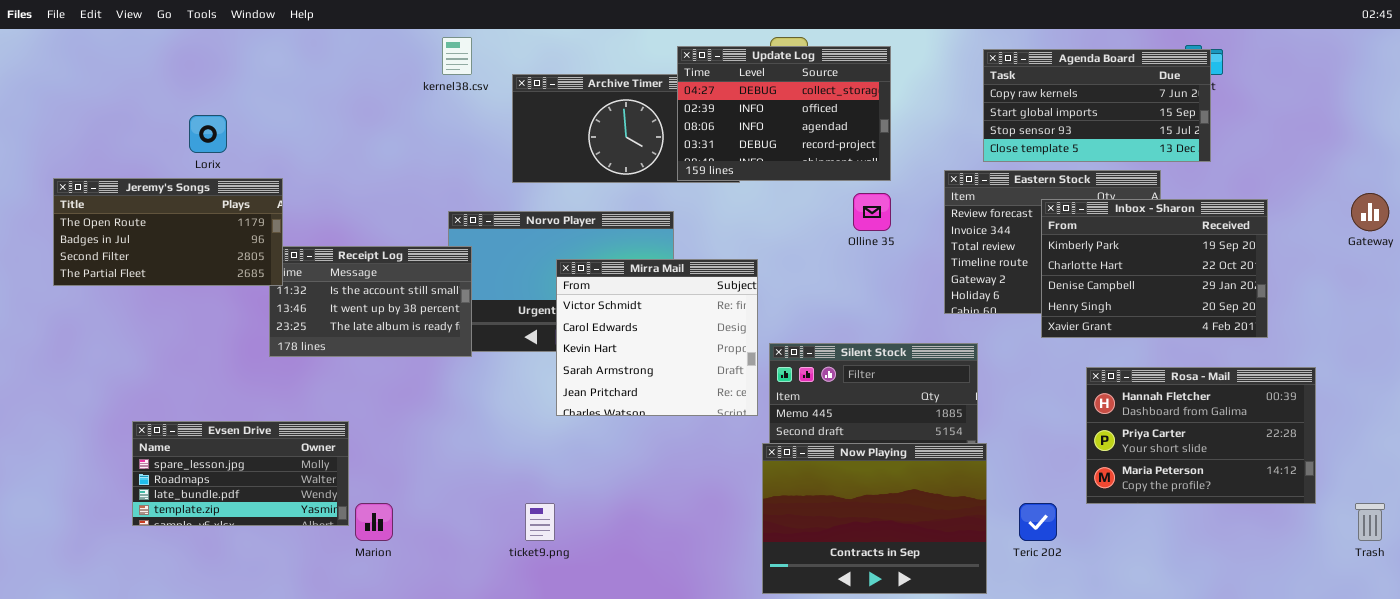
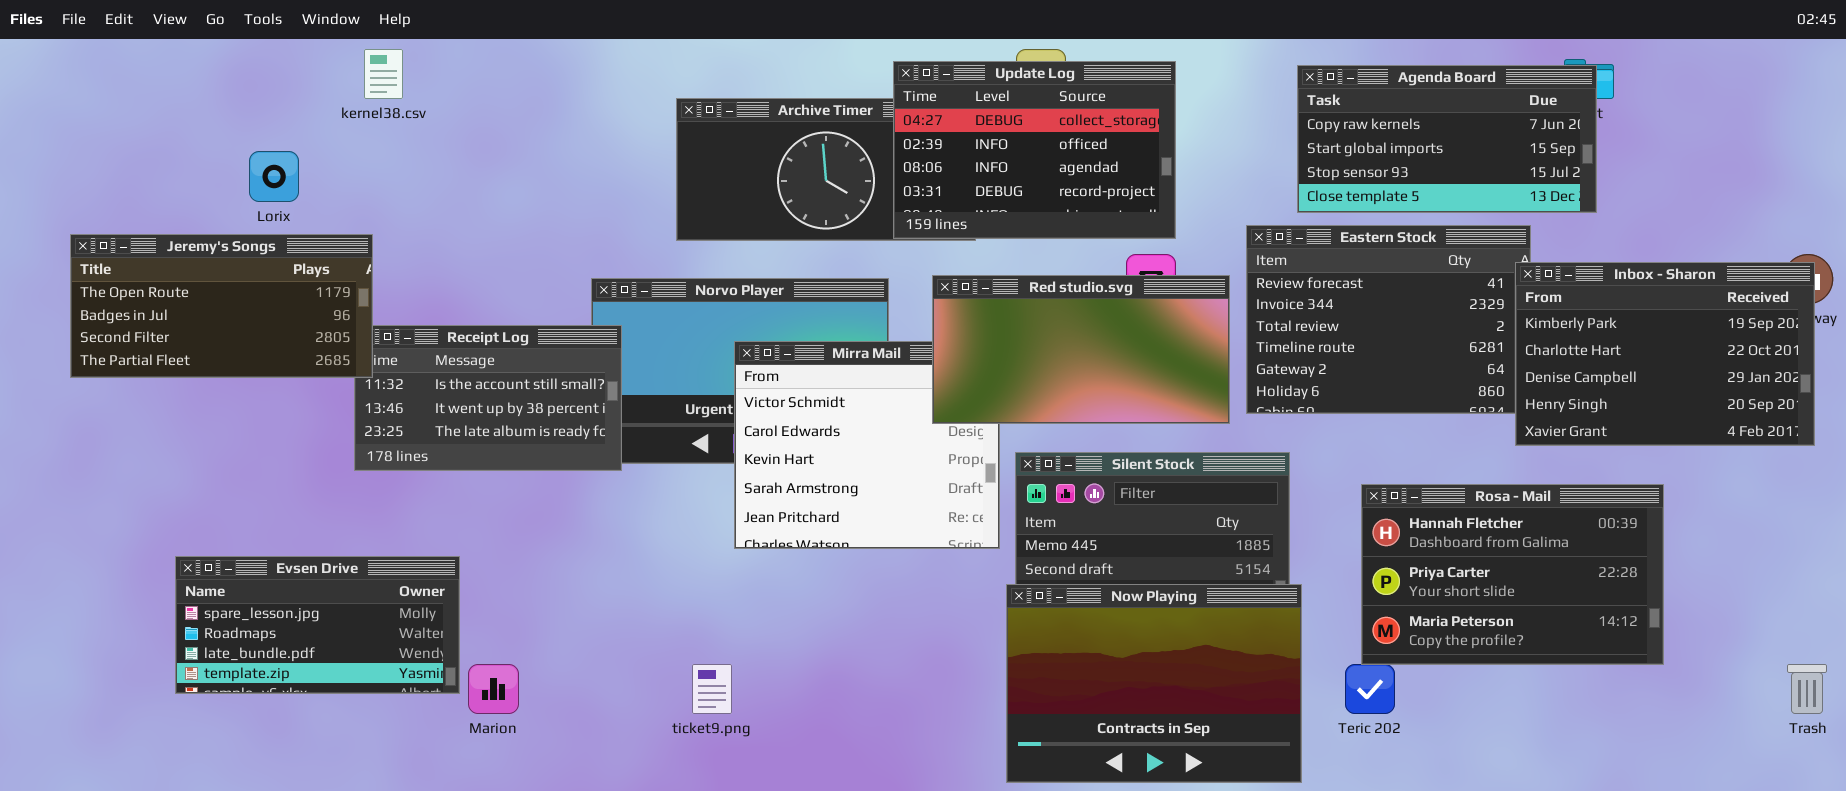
kernel38.csv: [442,37,472,75] -> [364,49,403,99], moved
Inbox - Sharon: [1041,199,1268,338] -> [1515,262,1815,446], moved
Red studio.svg: none -> [932,275,1230,424], opened
Rosa - Mail: [1086,367,1316,504] -> [1361,484,1664,665], moved

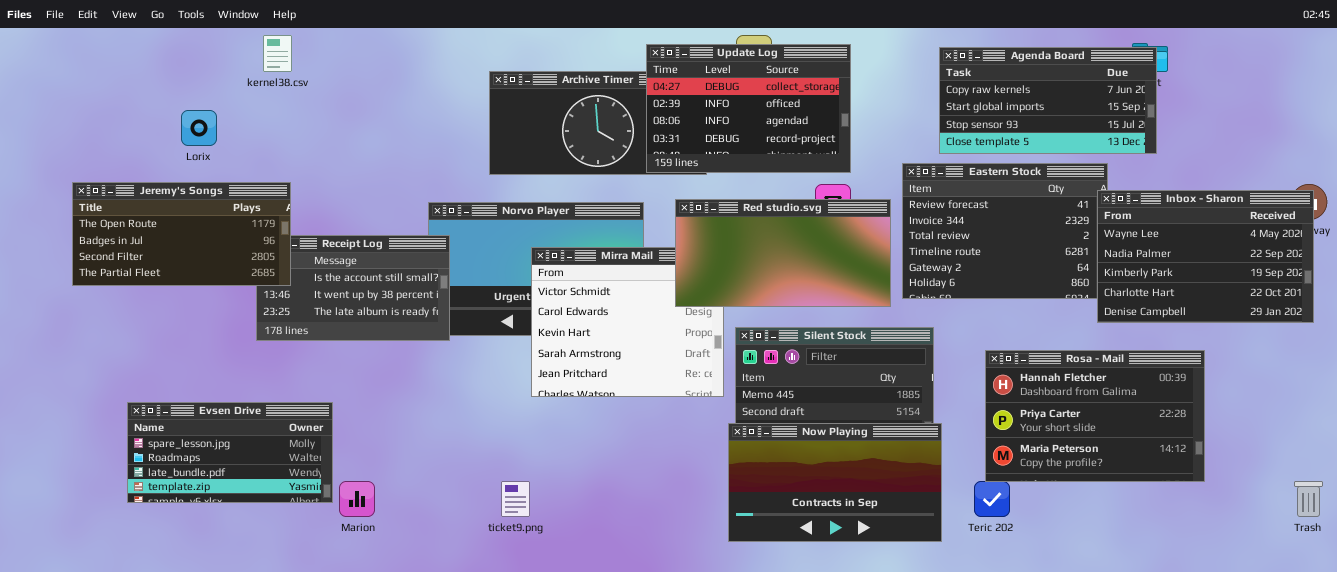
Jeremy's Songs: [70,234,373,378] -> [72,182,291,286], moved
Inbox - Sharon: [1515,262,1815,446] -> [1097,190,1314,323], scrolled up 2 rows
Now Playing: [1006,584,1302,783] -> [728,423,942,542], resized

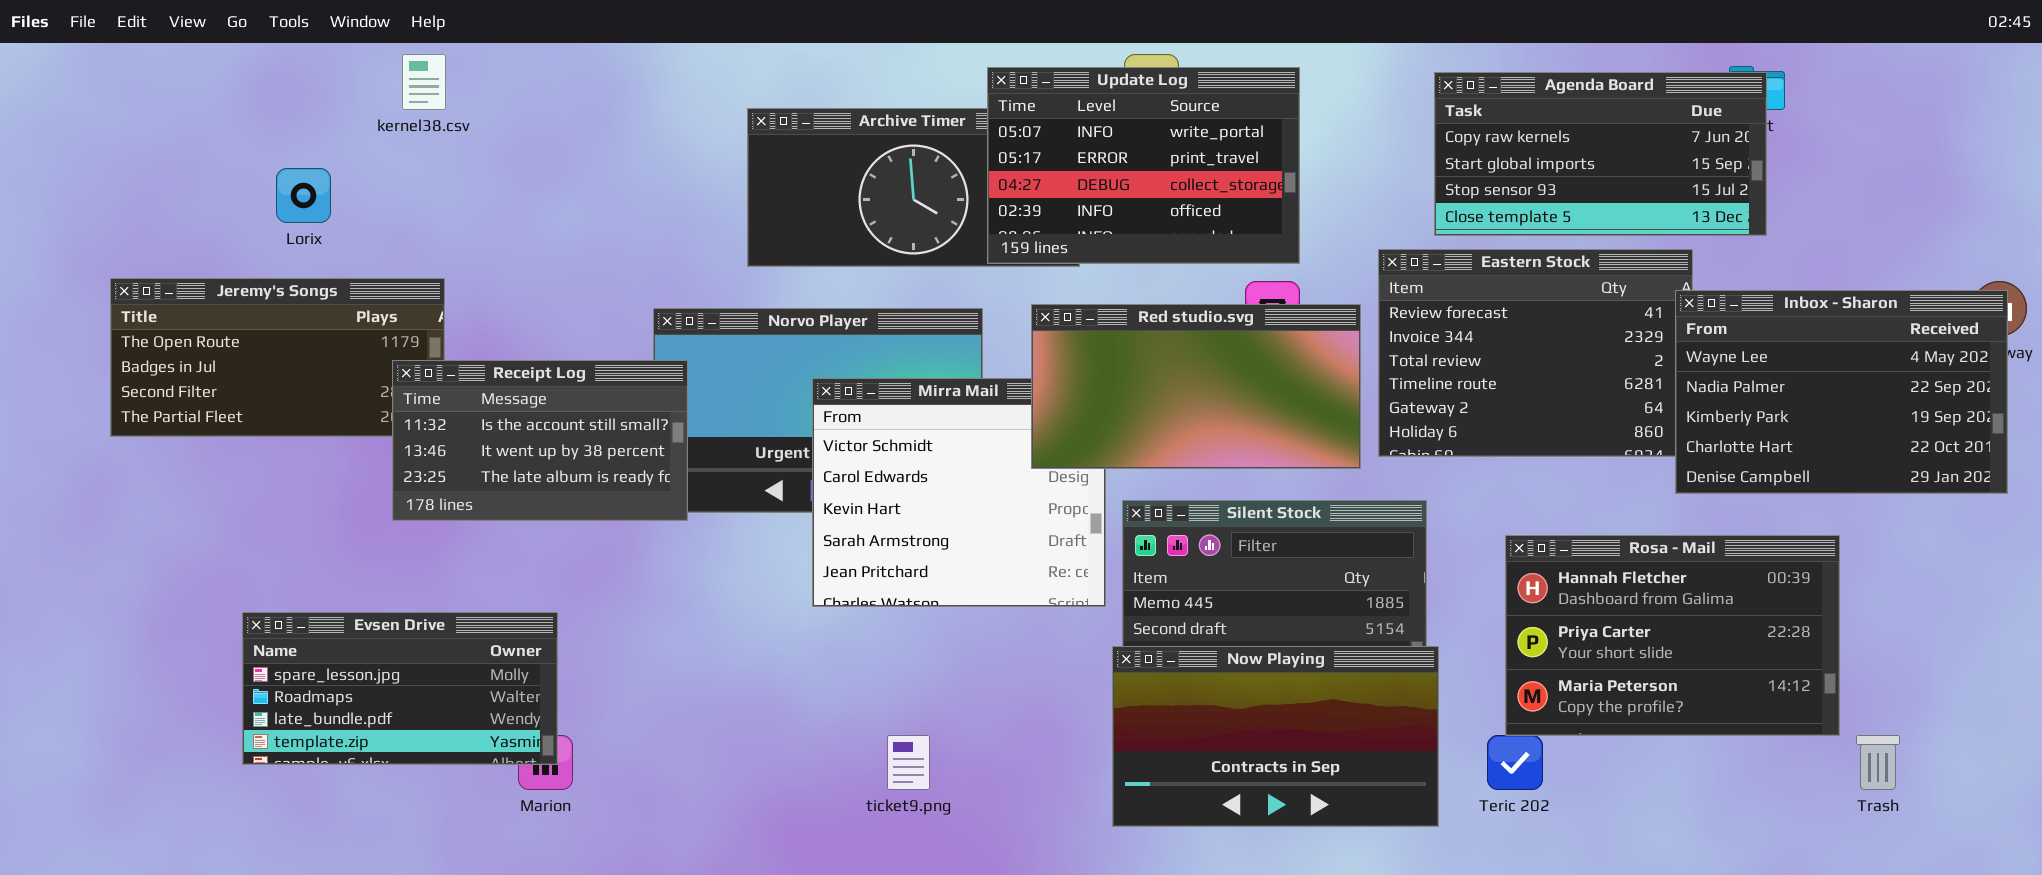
Update Log: [646,44,851,173] -> [987,67,1300,264], scrolled up 2 rows
Receipt Log: [256,235,450,341] -> [392,360,688,521], raised
Evsen Drive: [127,402,333,503] -> [242,612,558,765], moved
ticket9.png: [501,481,530,517] -> [887,735,930,790], moved
Trash: [1294,481,1323,517] -> [1856,735,1900,790], moved

